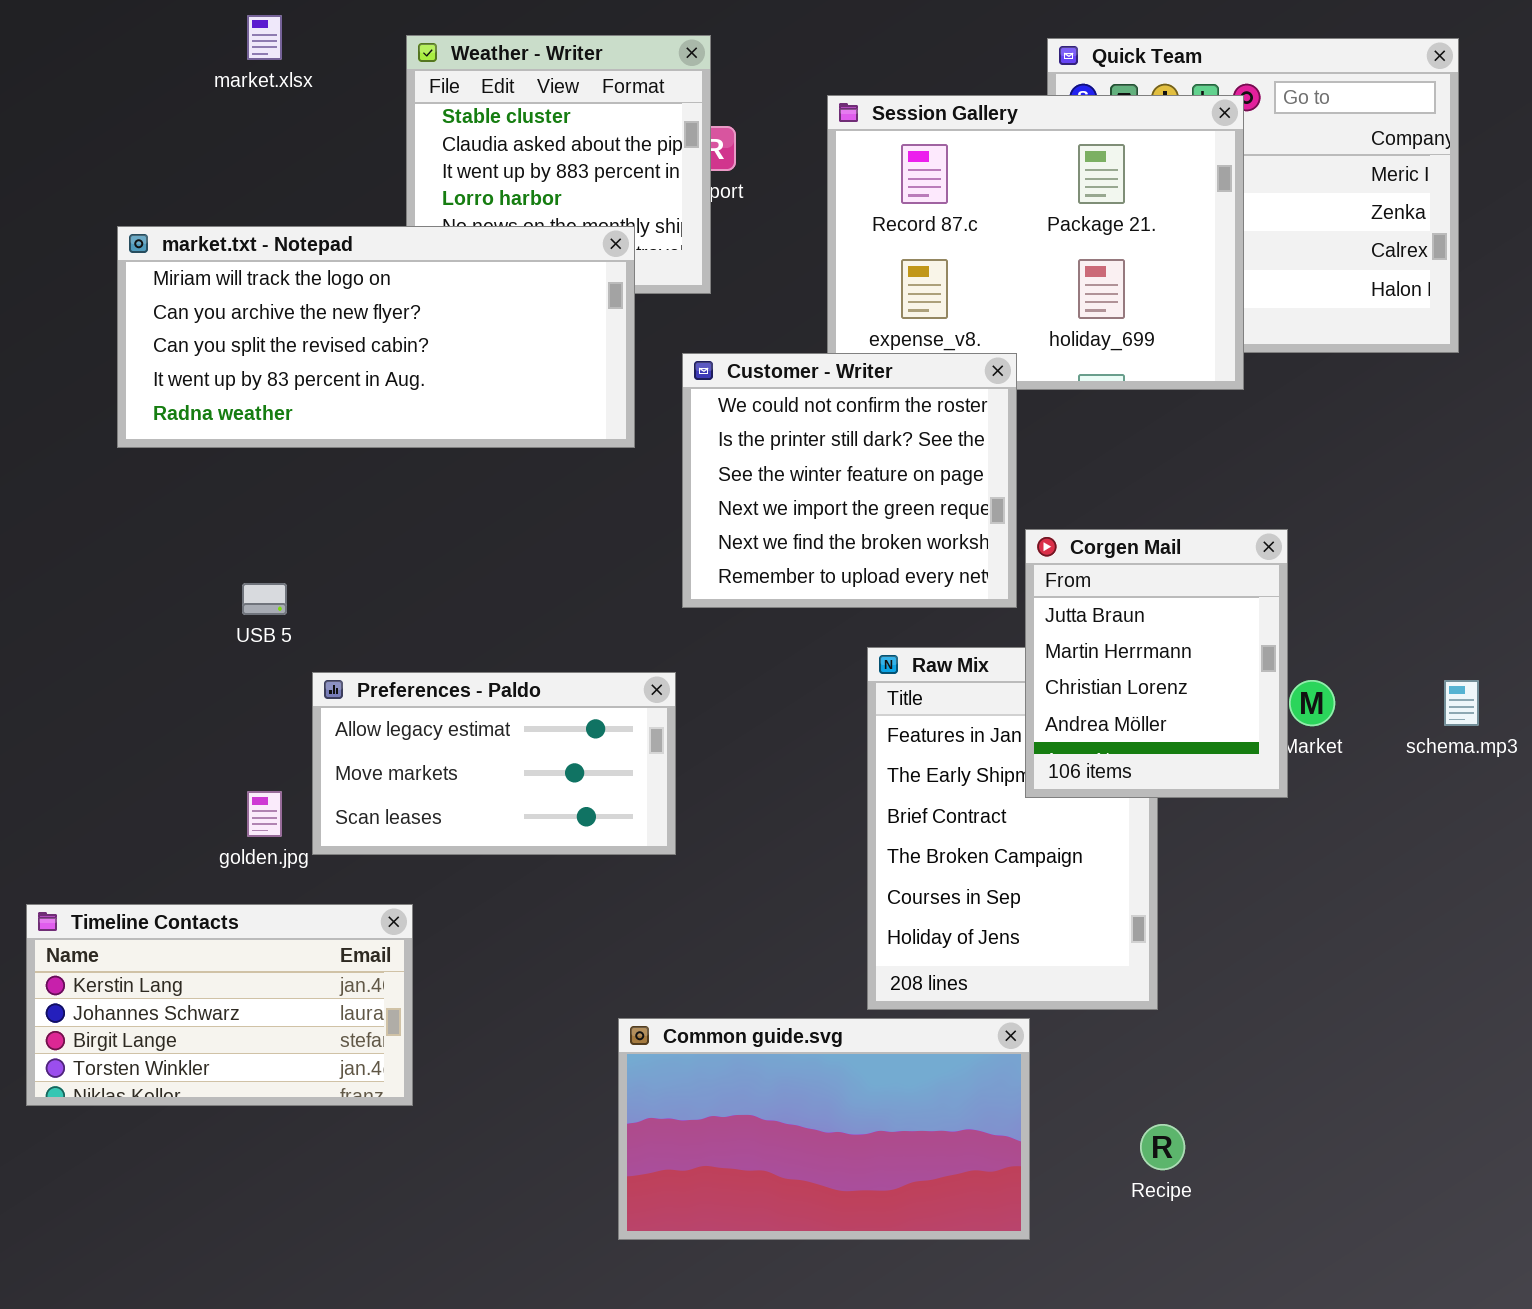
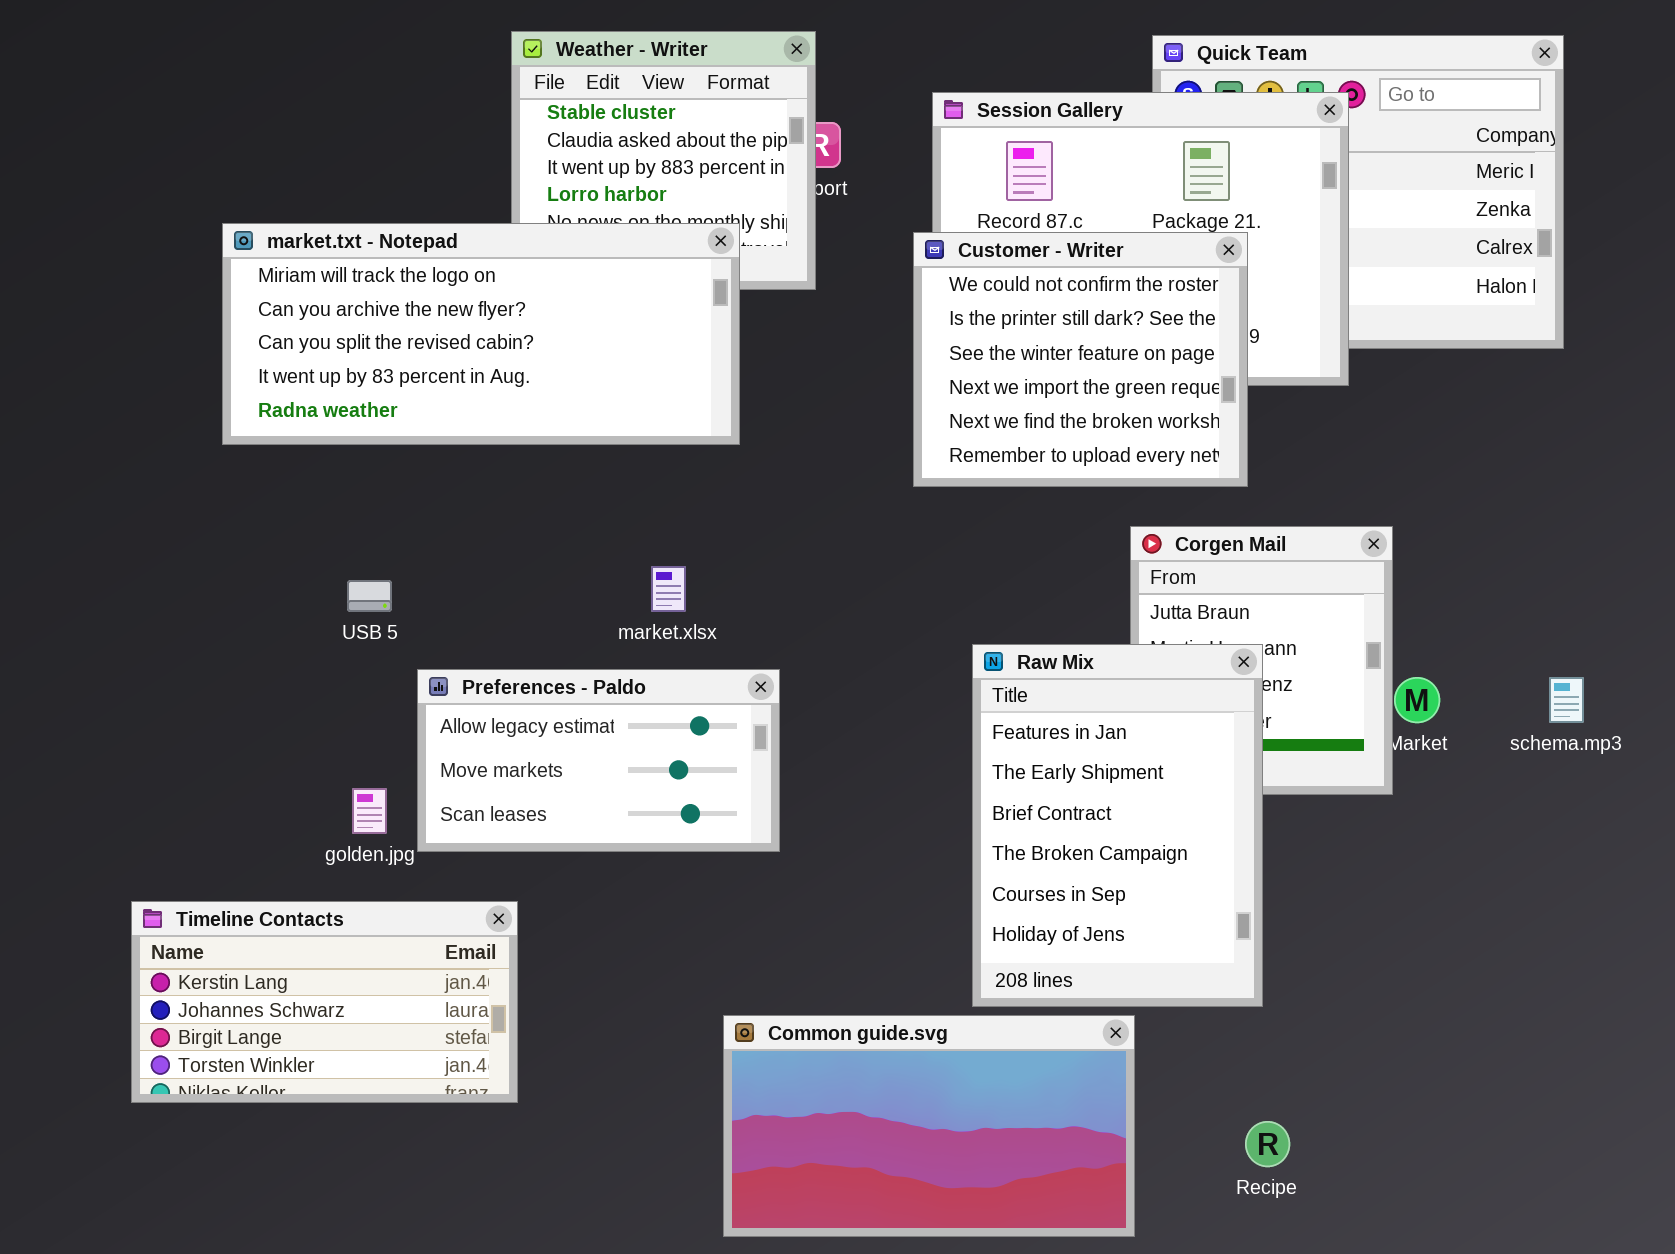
market.xlsx: [247,15,282,60] -> [651,566,686,612], moved
Customer - Writer: [682,353,1017,608] -> [913,232,1248,487], moved
Raw Mix: [867,647,1158,1010] -> [972,644,1263,1007], raised

